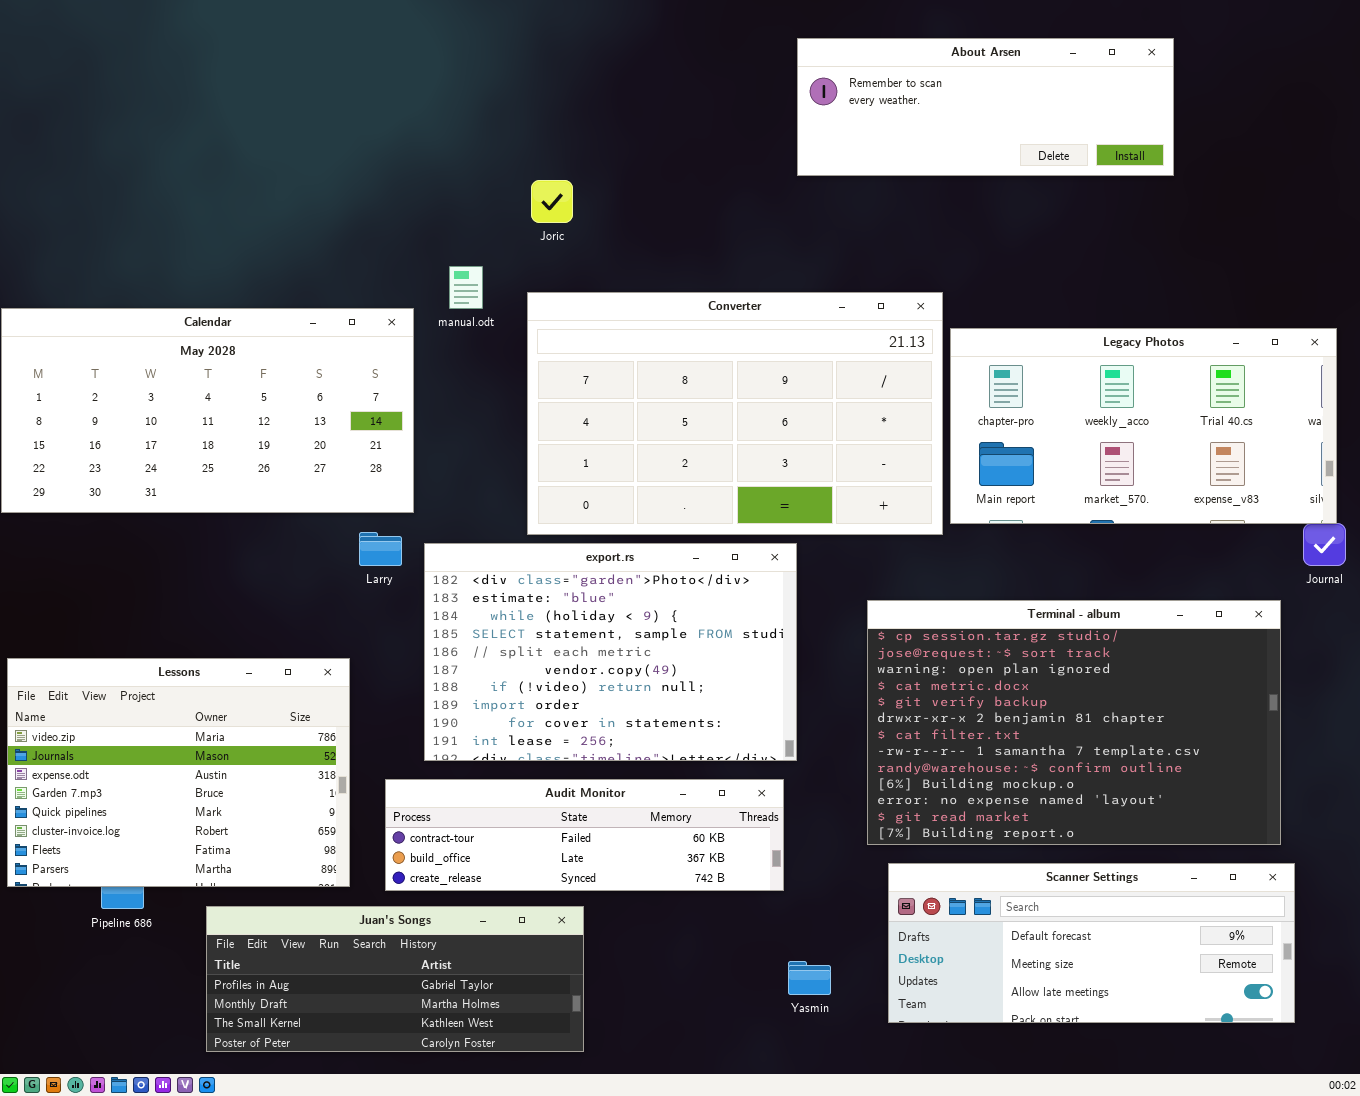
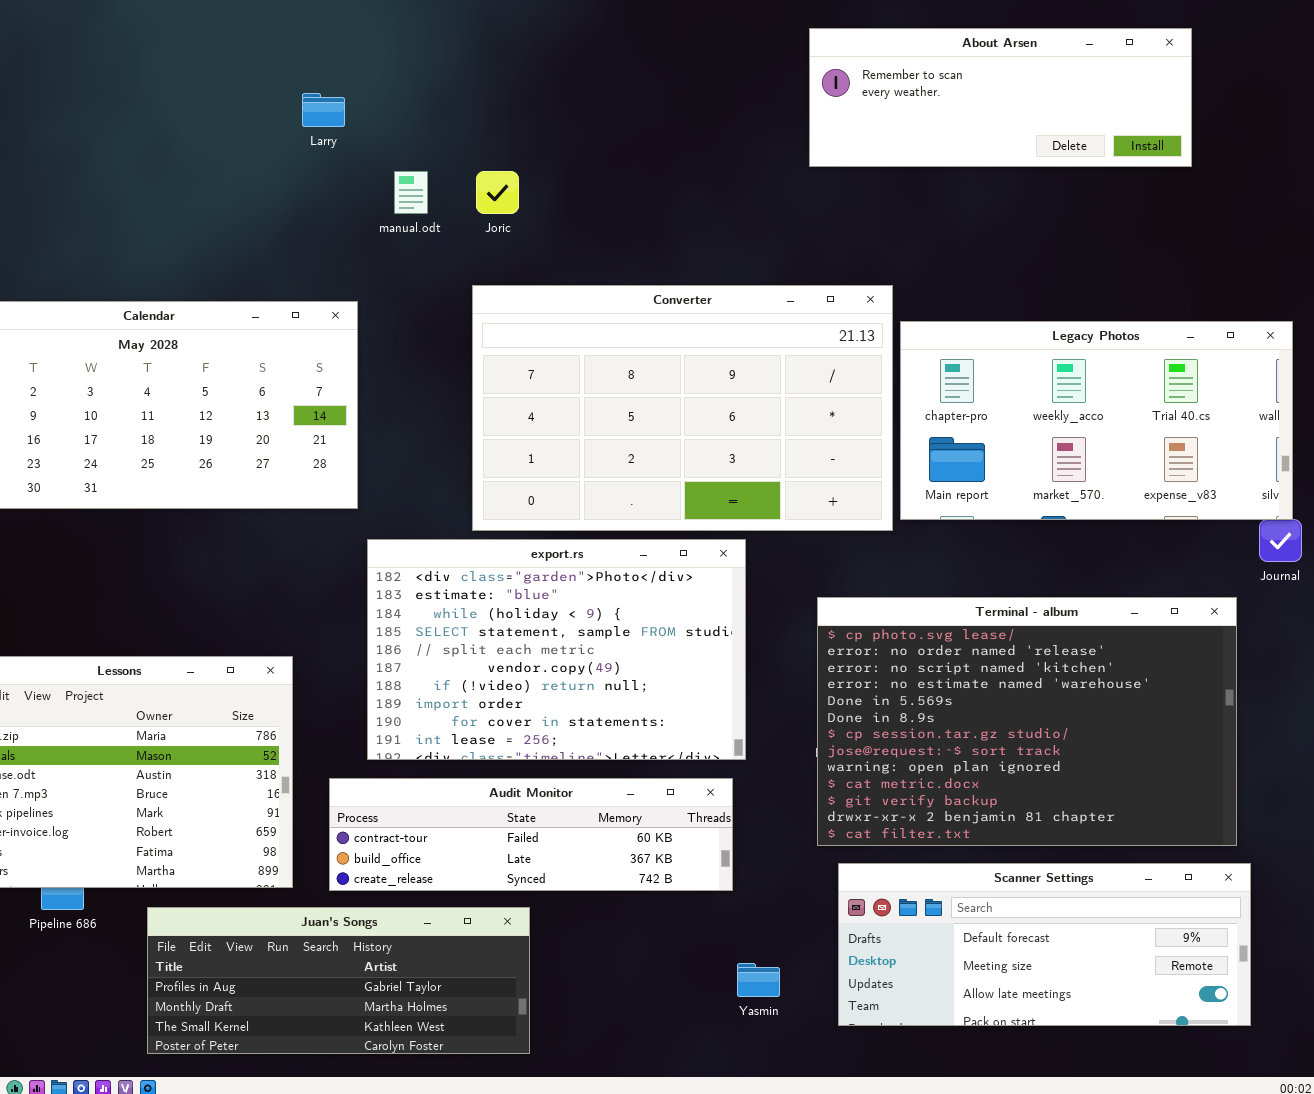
About Arsen: [797,38,1174,176] -> [809,28,1192,167], moved
manual.odt: [449,266,483,309] -> [394,171,428,214], moved
Larry: [359,532,402,566] -> [302,93,345,127], moved
Terminal - album: [867,600,1281,845] -> [817,597,1237,846], scrolled up 6 rows

